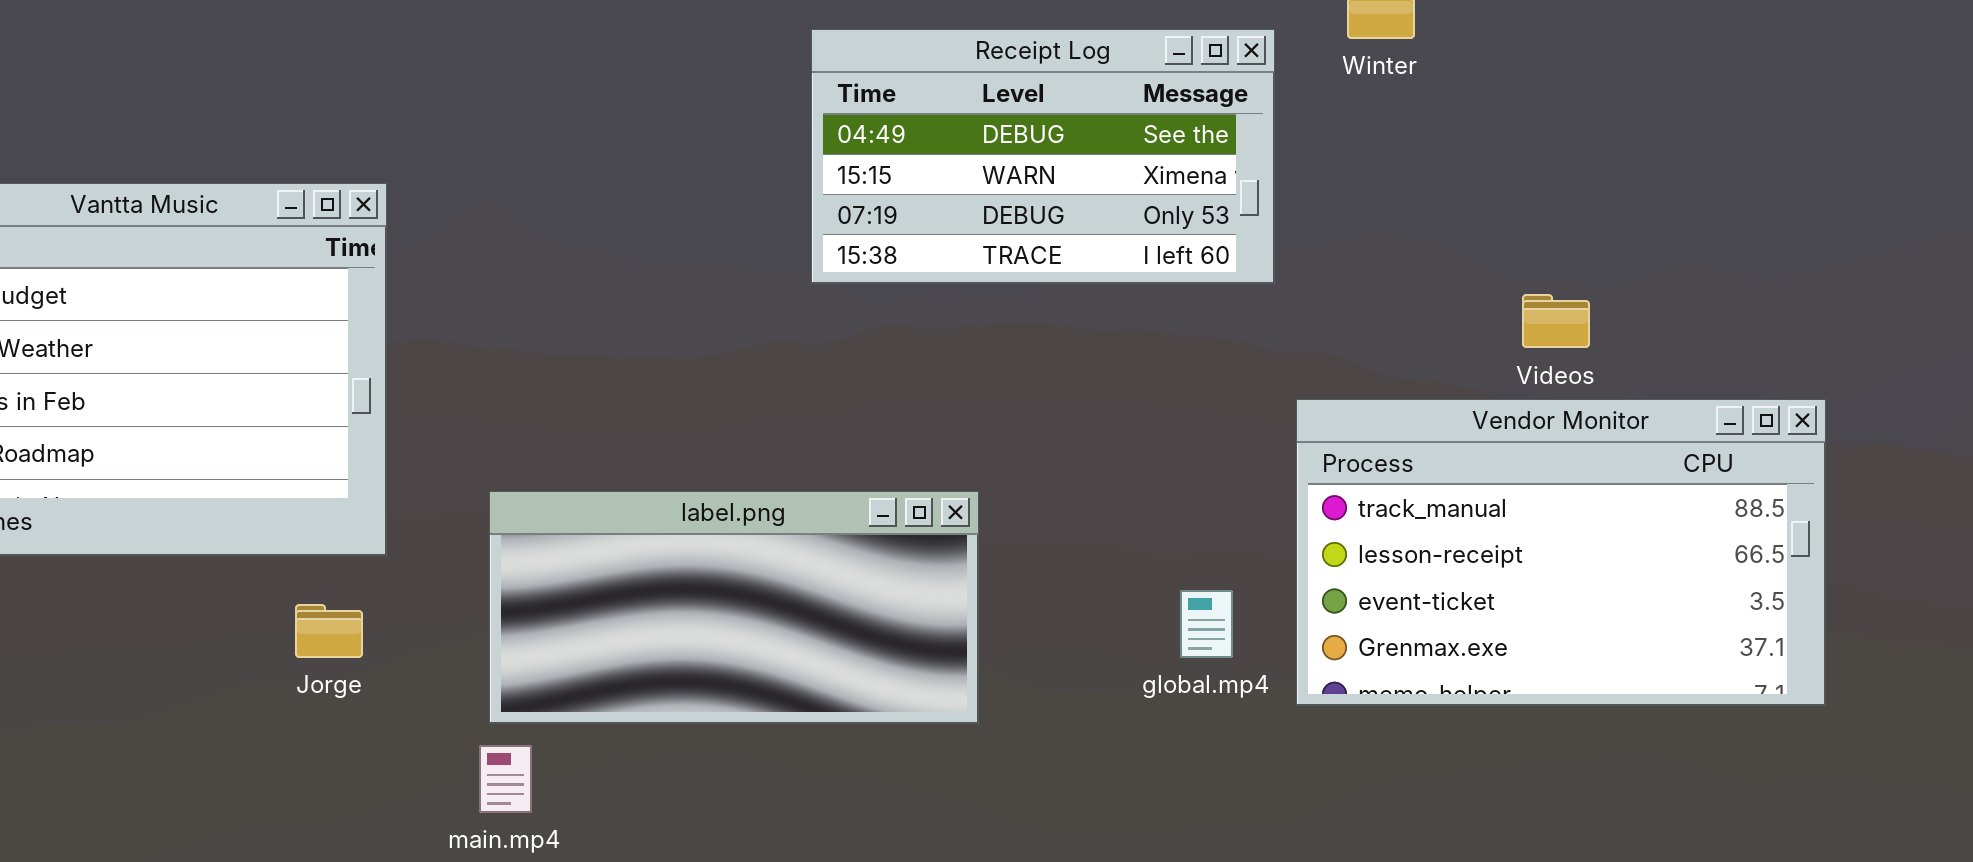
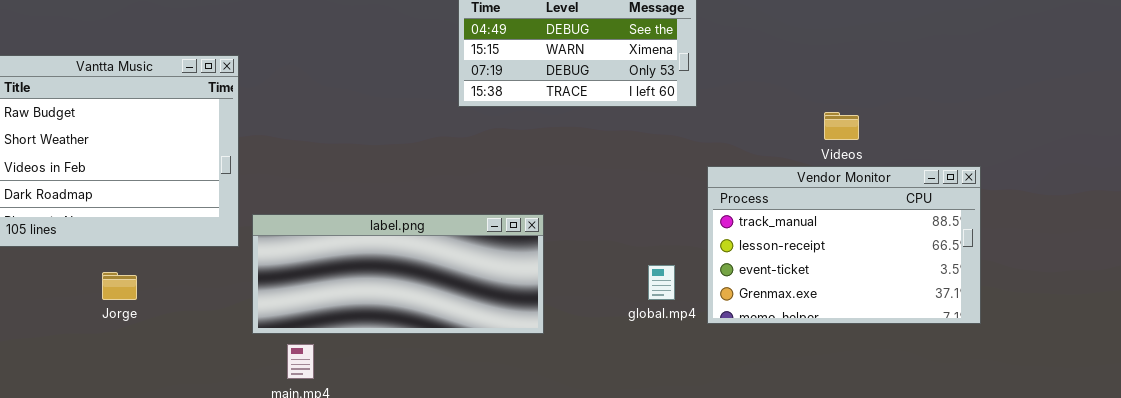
label.png: [489,491,979,724] -> [252,214,544,334], resized
Jorge: [295,604,363,658] -> [102,272,137,300], moved

